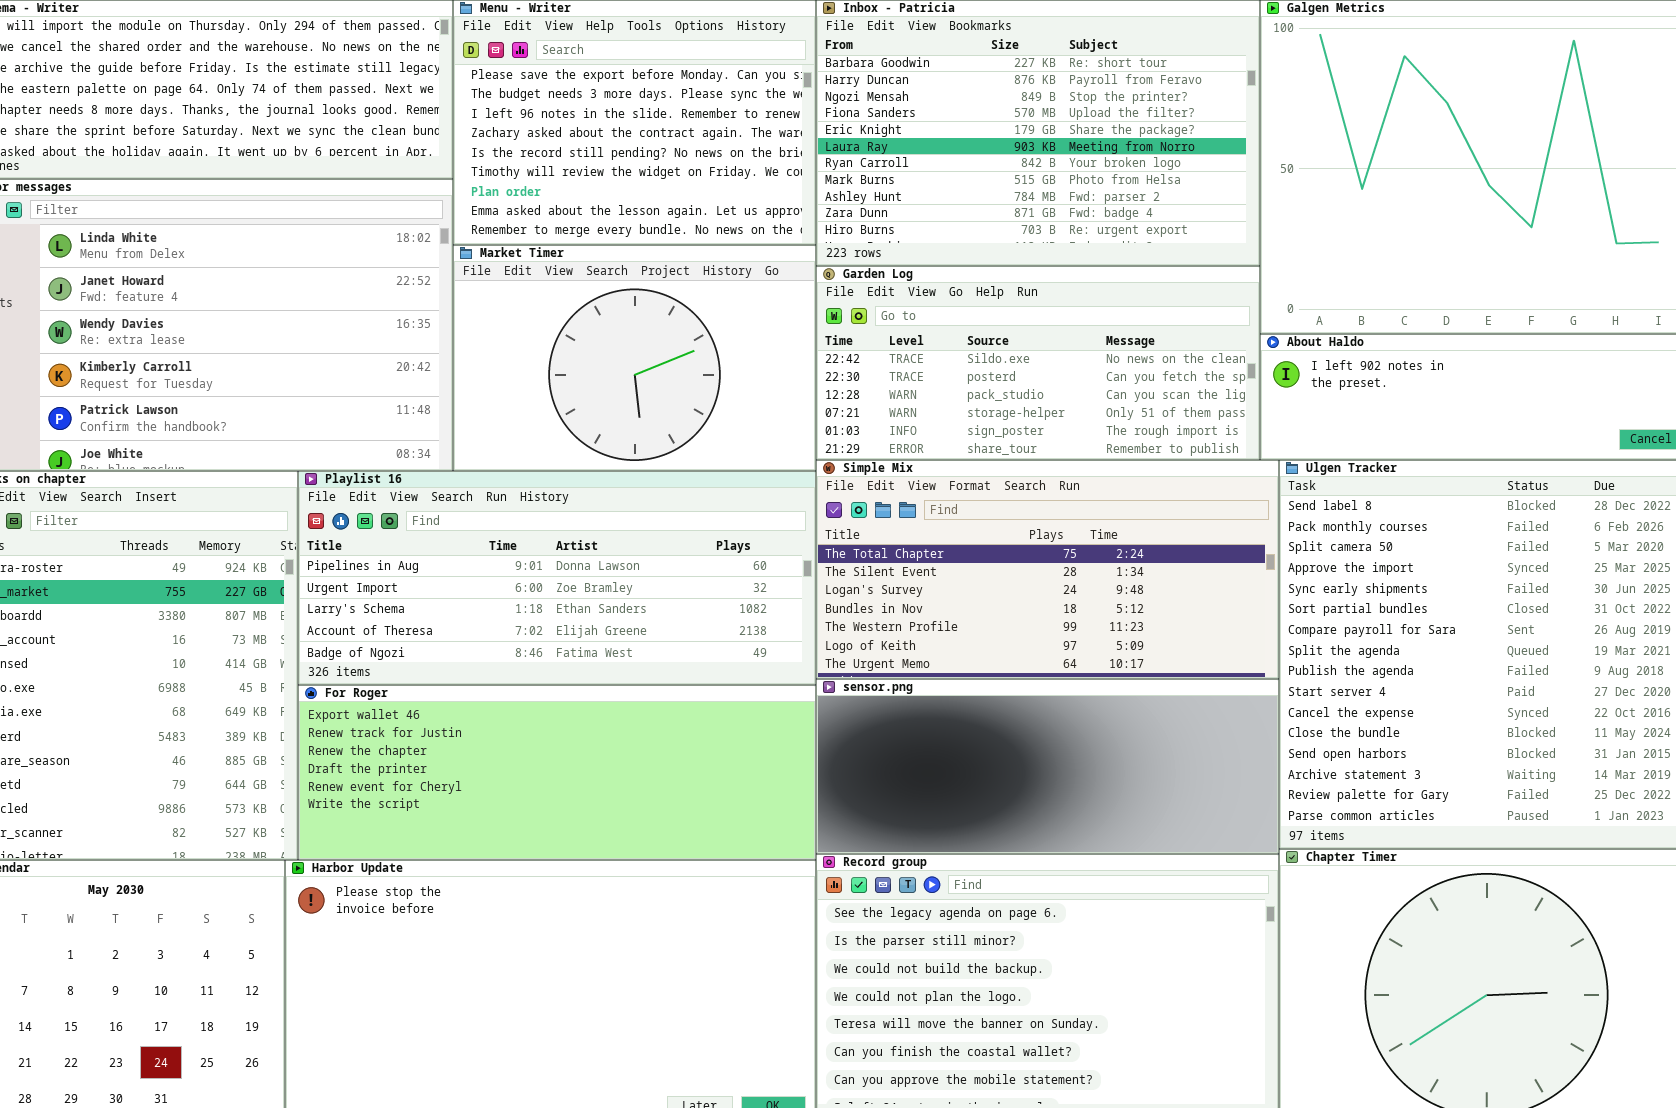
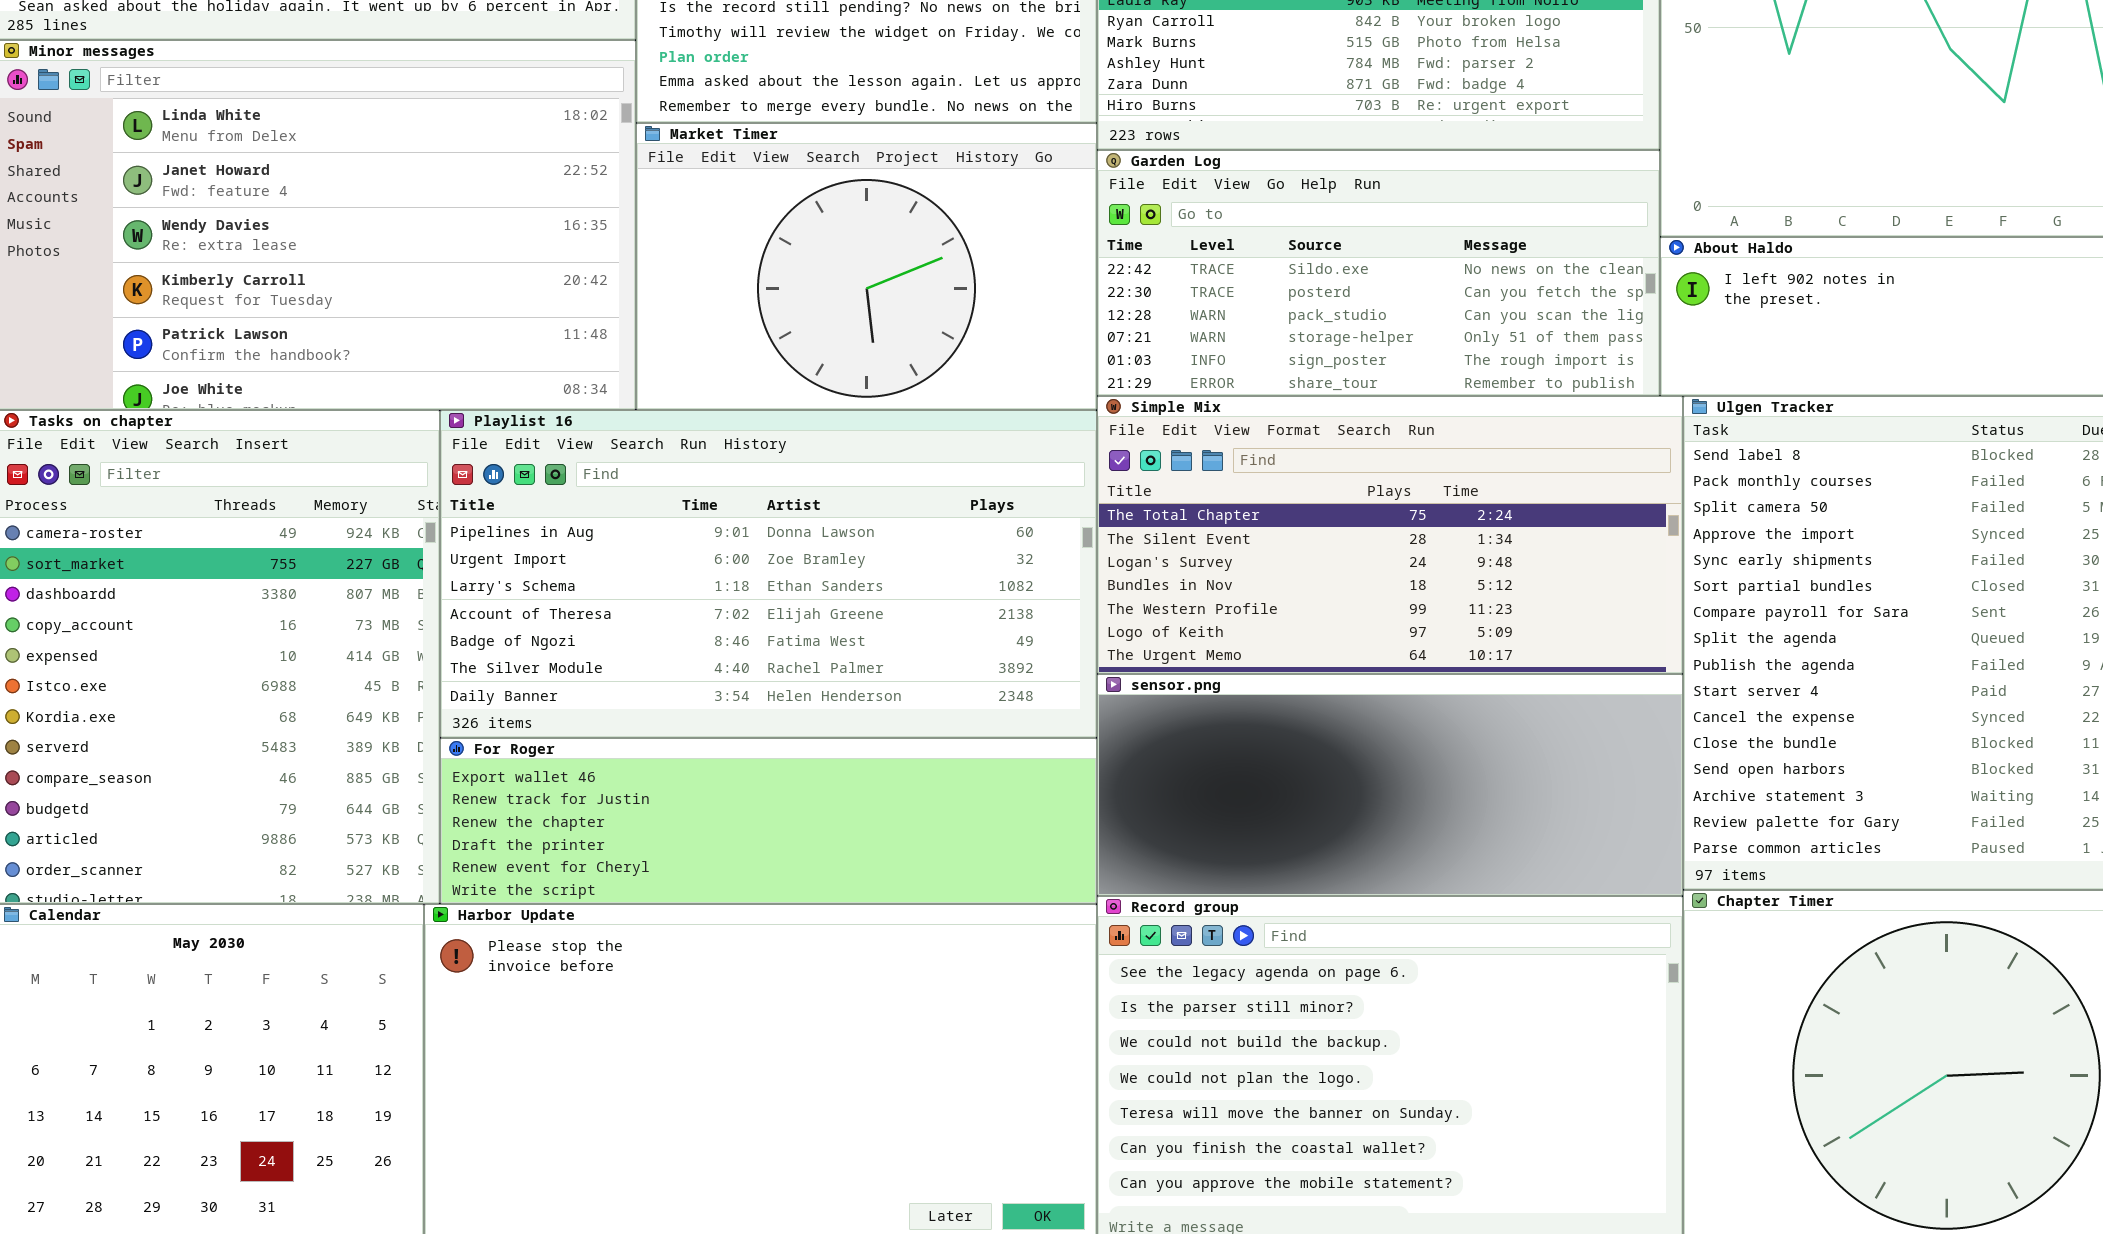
Playlist 16: [298,471,816,685] -> [440,410,1097,738], resized
For Roger: [298,685,816,860] -> [440,738,1097,904], resized

